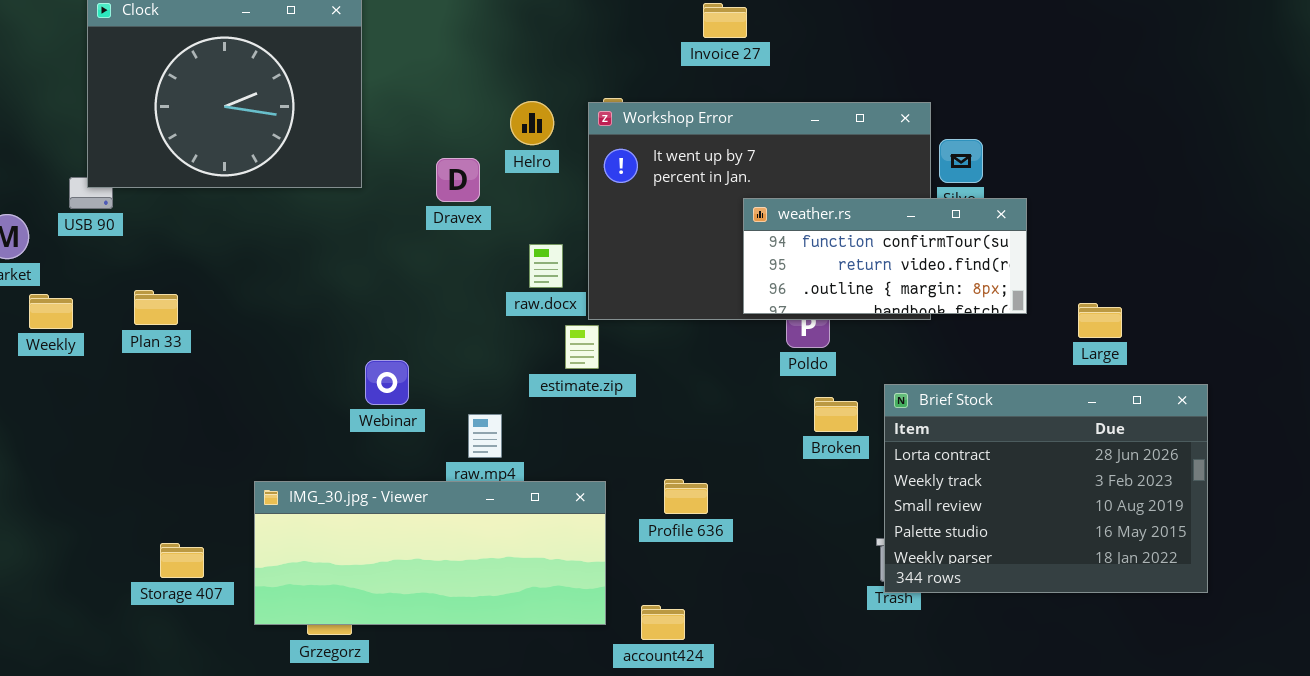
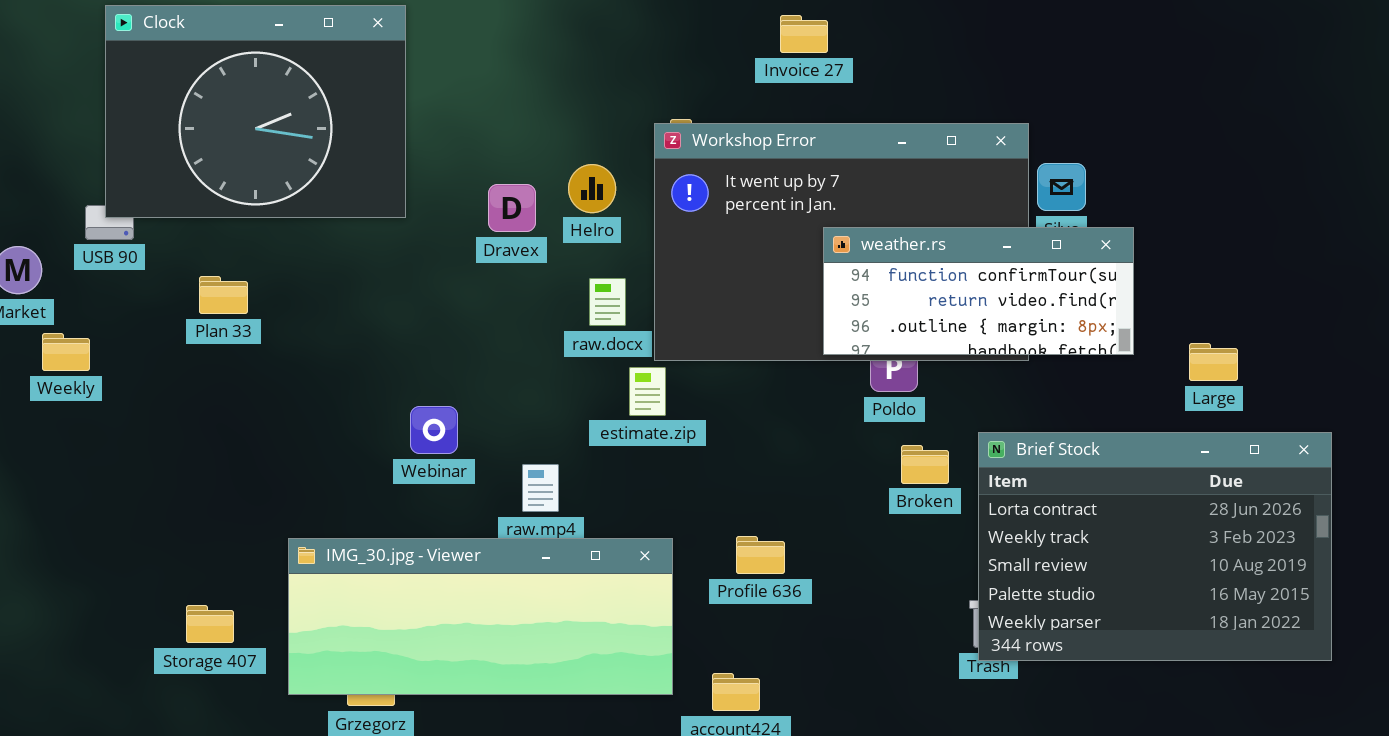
Helro: [510,101,554,145] -> [568,164,616,213], moved
Plan 33: [134,290,178,325] -> [199,276,248,314], moved

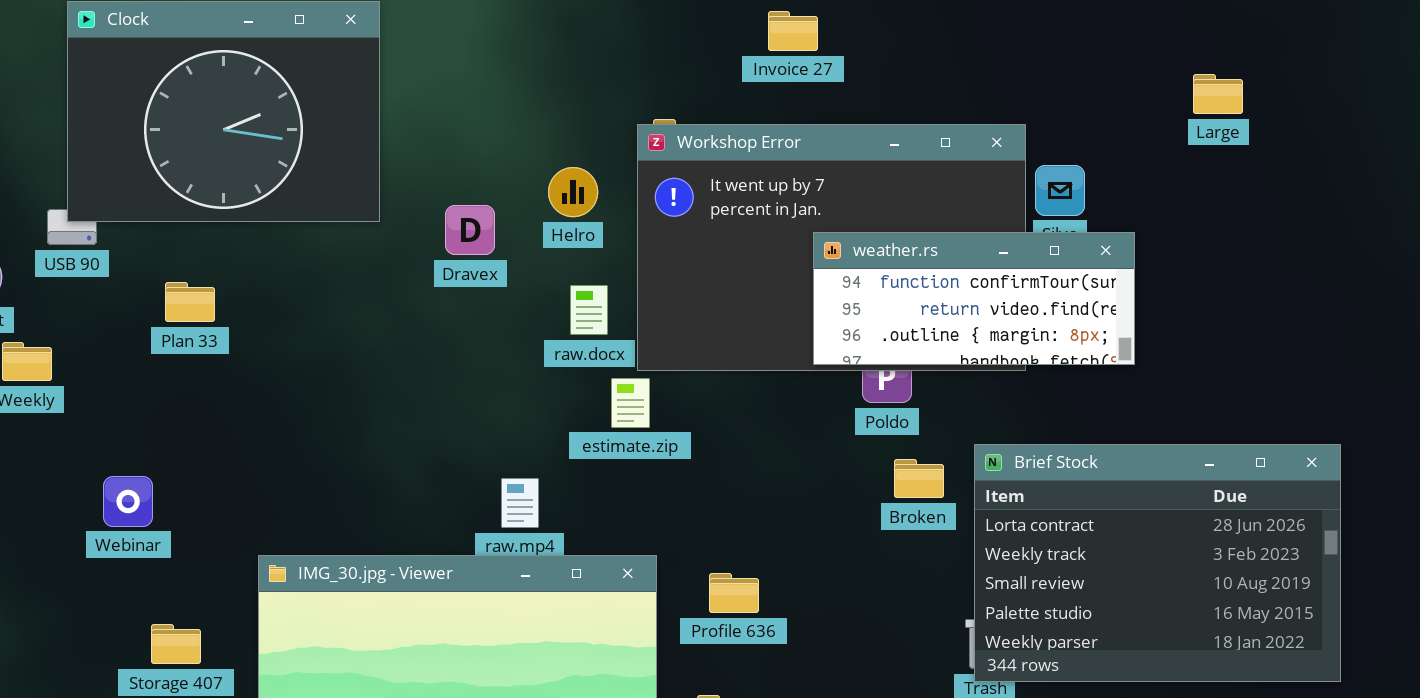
Dravex: [488,184,536,232] -> [445,205,495,255], moved
Large: [1189,343,1238,381] -> [1193,74,1243,114], moved
Webinar: [410,406,458,454] -> [103,476,153,527], moved
Profile 636: [736,536,785,574] -> [709,573,759,613], moved

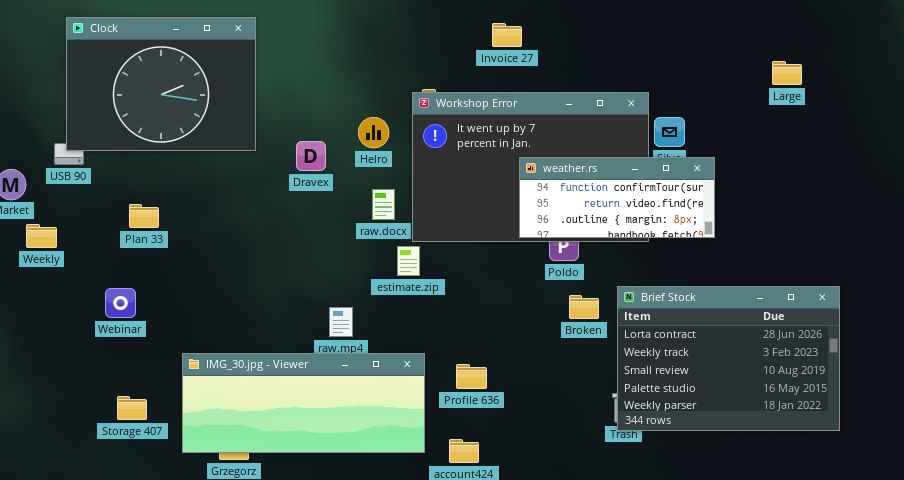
Large: [1193,74,1243,114] -> [772,61,802,85], moved
Plan 33: [165,282,215,322] -> [129,204,159,228], moved
Webinar: [103,476,153,527] -> [105,288,136,318], moved

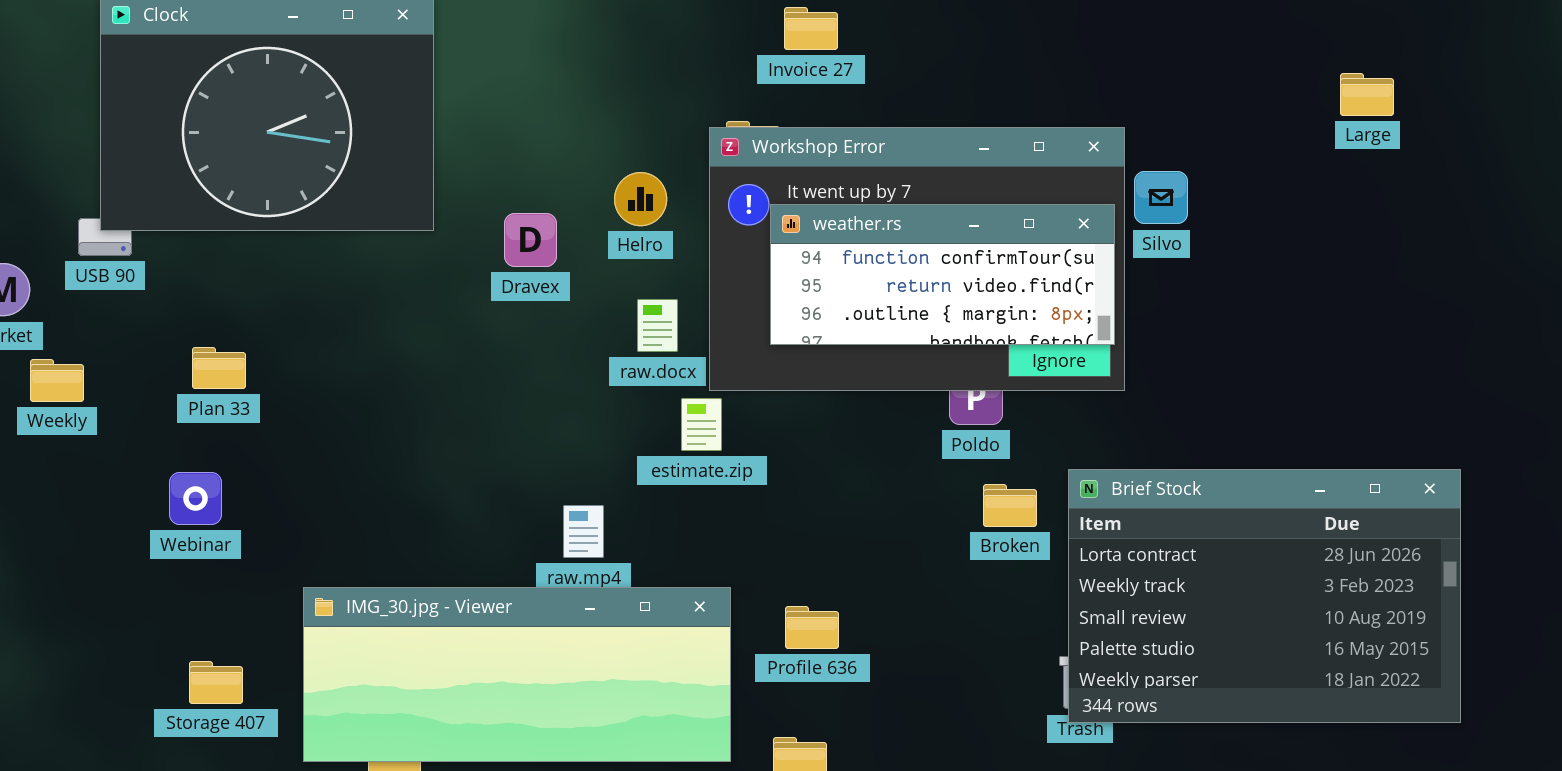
Invoice 27: [492,23,522,47] -> [784,7,838,50], moved
weather.rs: [519,157,715,238] -> [770,204,1115,345], moved
Plan 33: [129,204,159,228] -> [192,347,246,389], moved

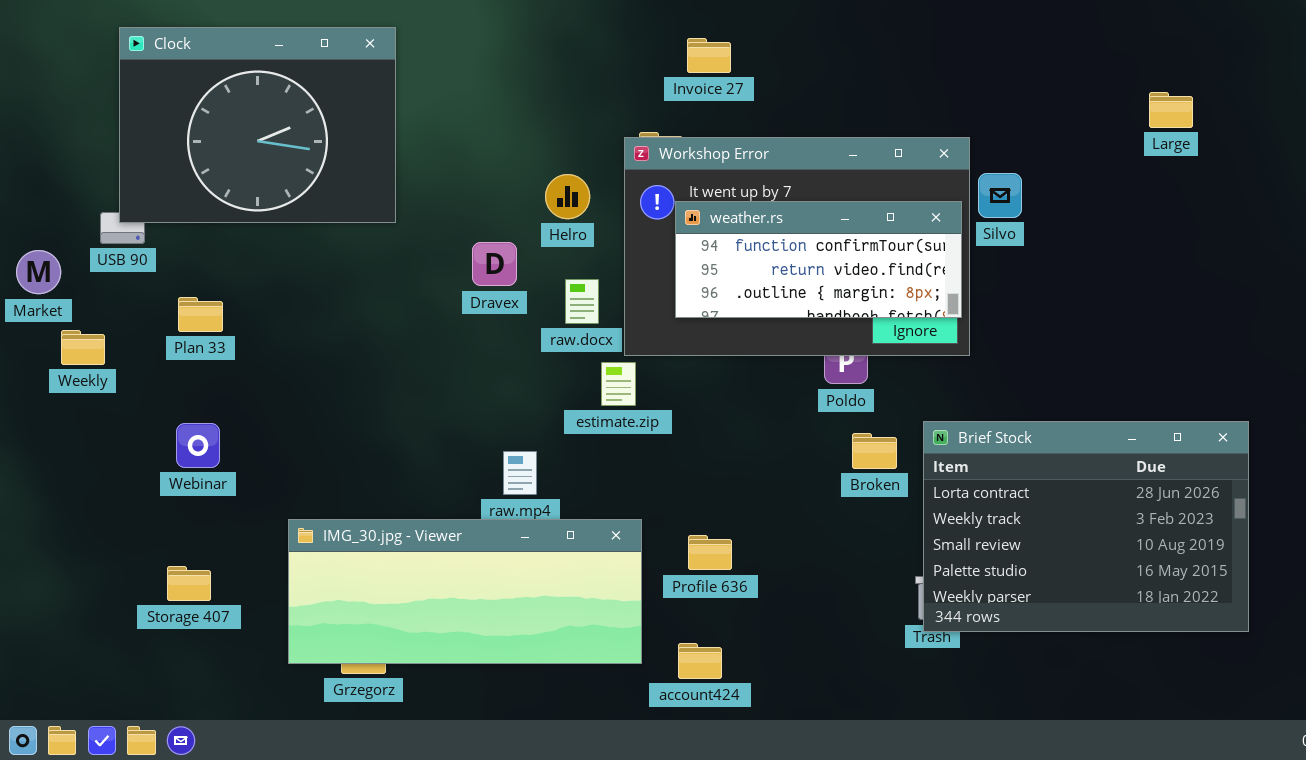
Dravex: [504,213,557,267] -> [472,242,517,286], moved
Plan 33: [192,347,246,389] -> [178,297,223,332], moved
Storage 407: [189,661,243,704] -> [167,566,211,601], moved

